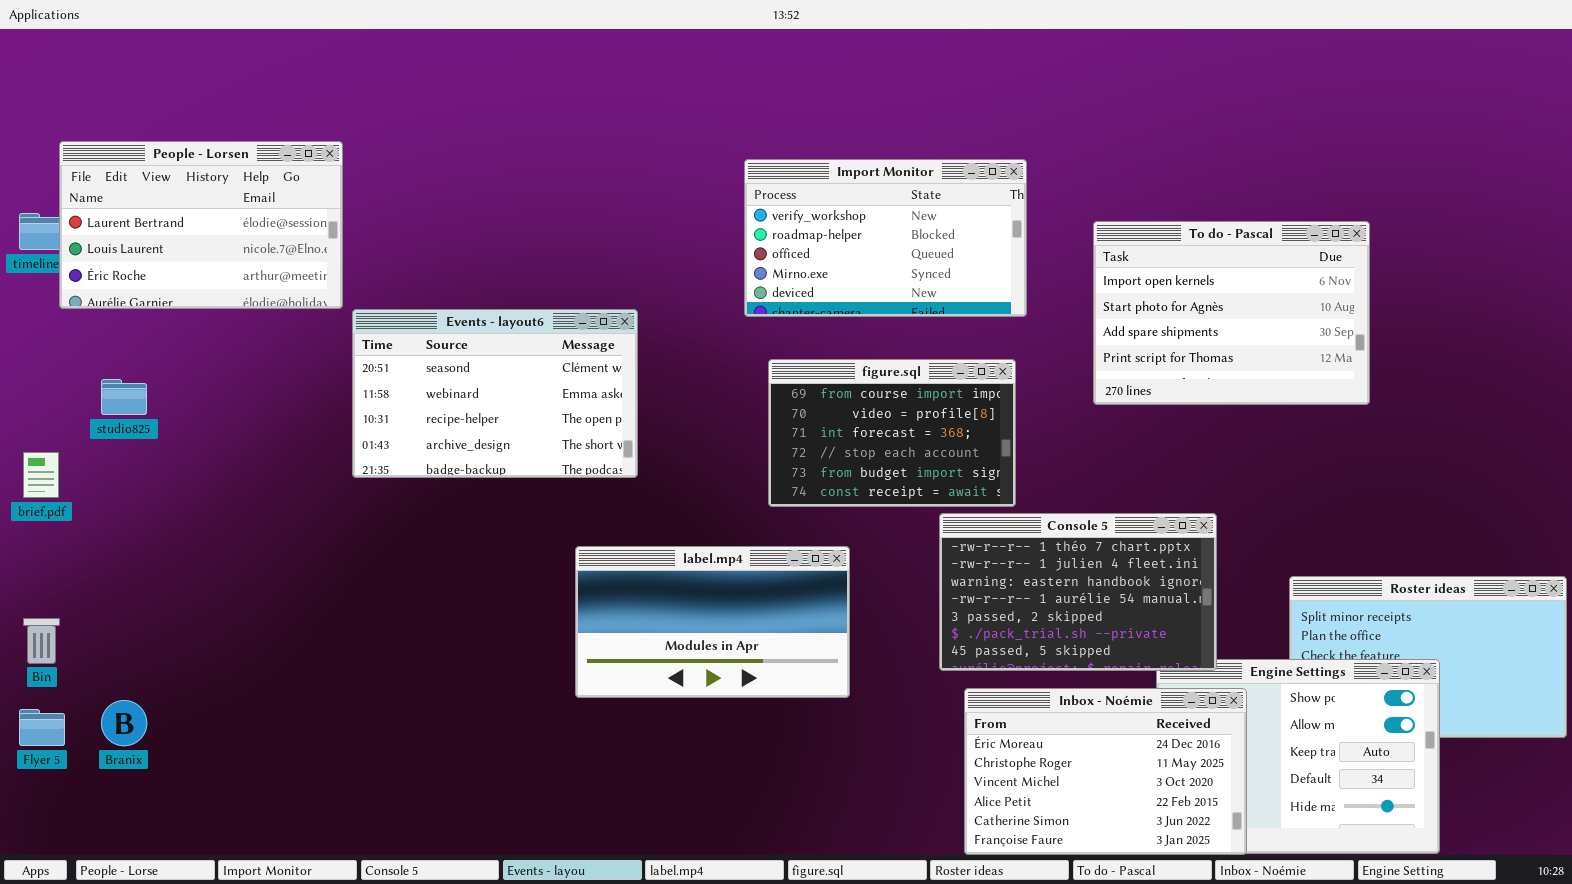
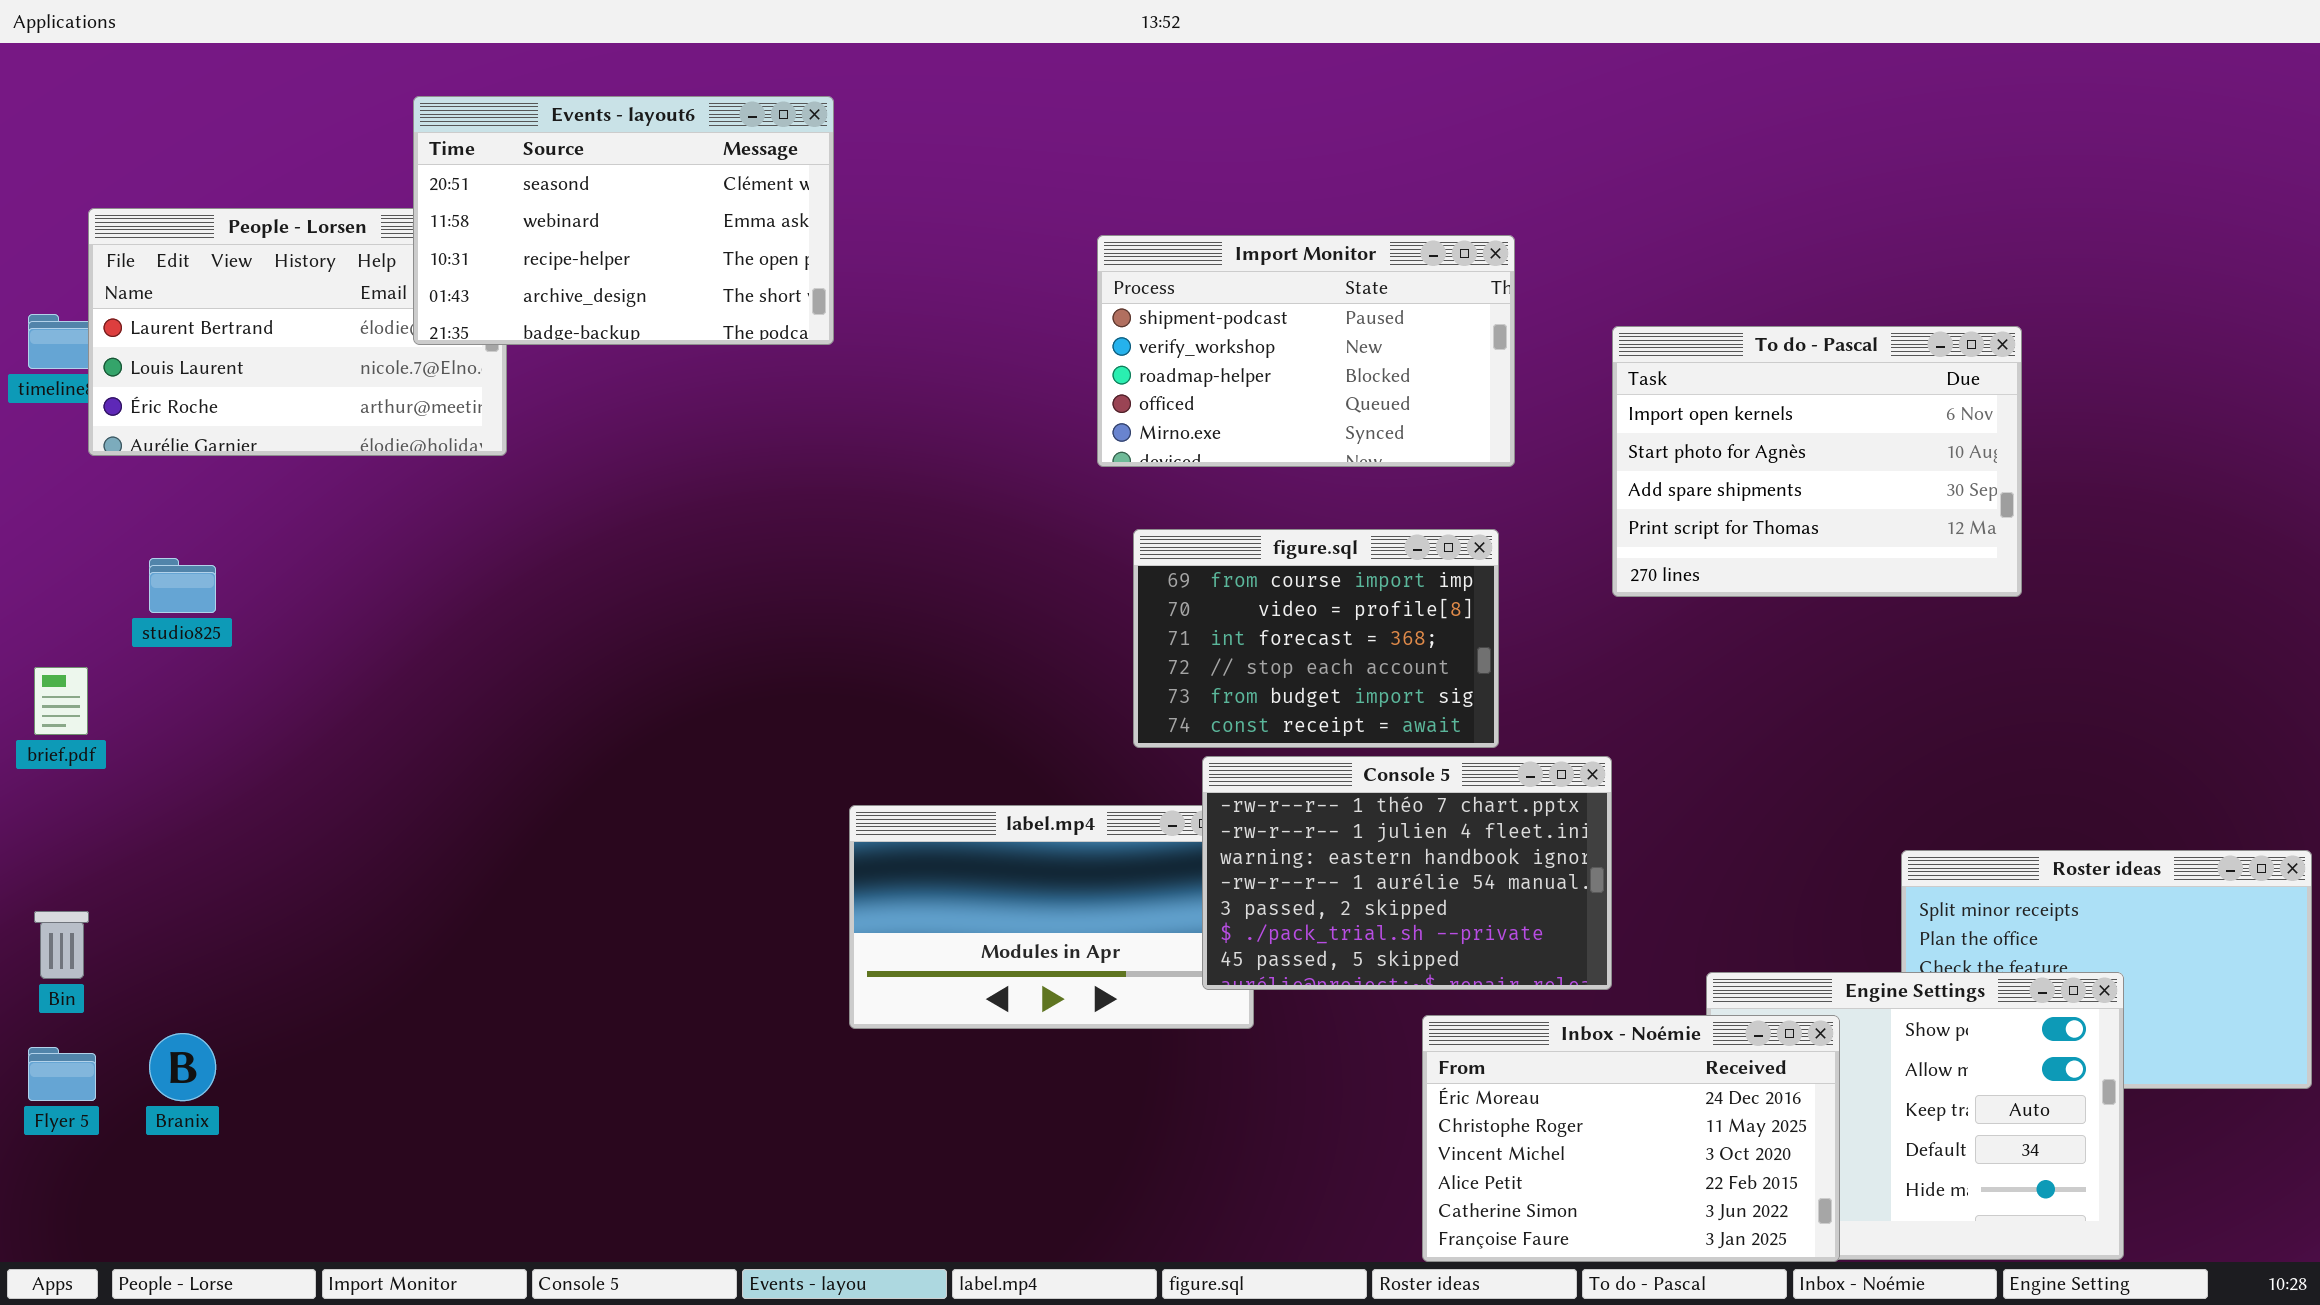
Import Monitor: [744,159,1027,317] -> [1097,235,1515,467], scrolled up 1 row
Events - layout6: [352,309,638,478] -> [413,96,834,345], moved
Console 5: [939,513,1217,671] -> [1202,756,1612,990], moved

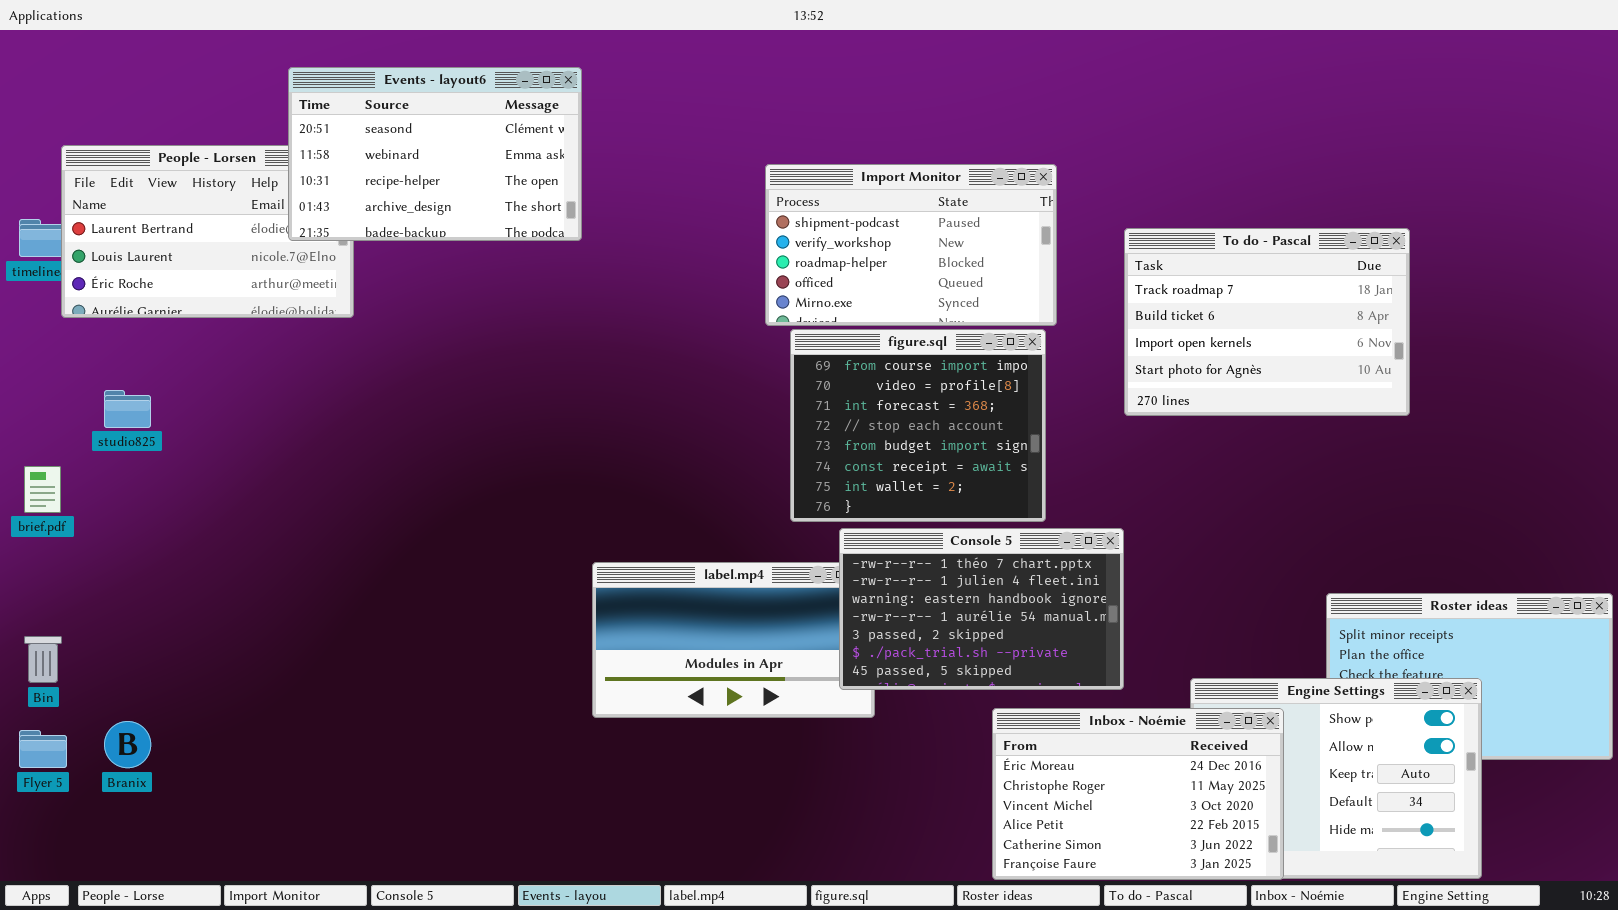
To do - Pascal: [1612,326,2022,597] -> [1124,228,1410,416], scrolled up 2 rows
figure.sql: [1133,529,1499,748] -> [790,329,1046,522], resized

